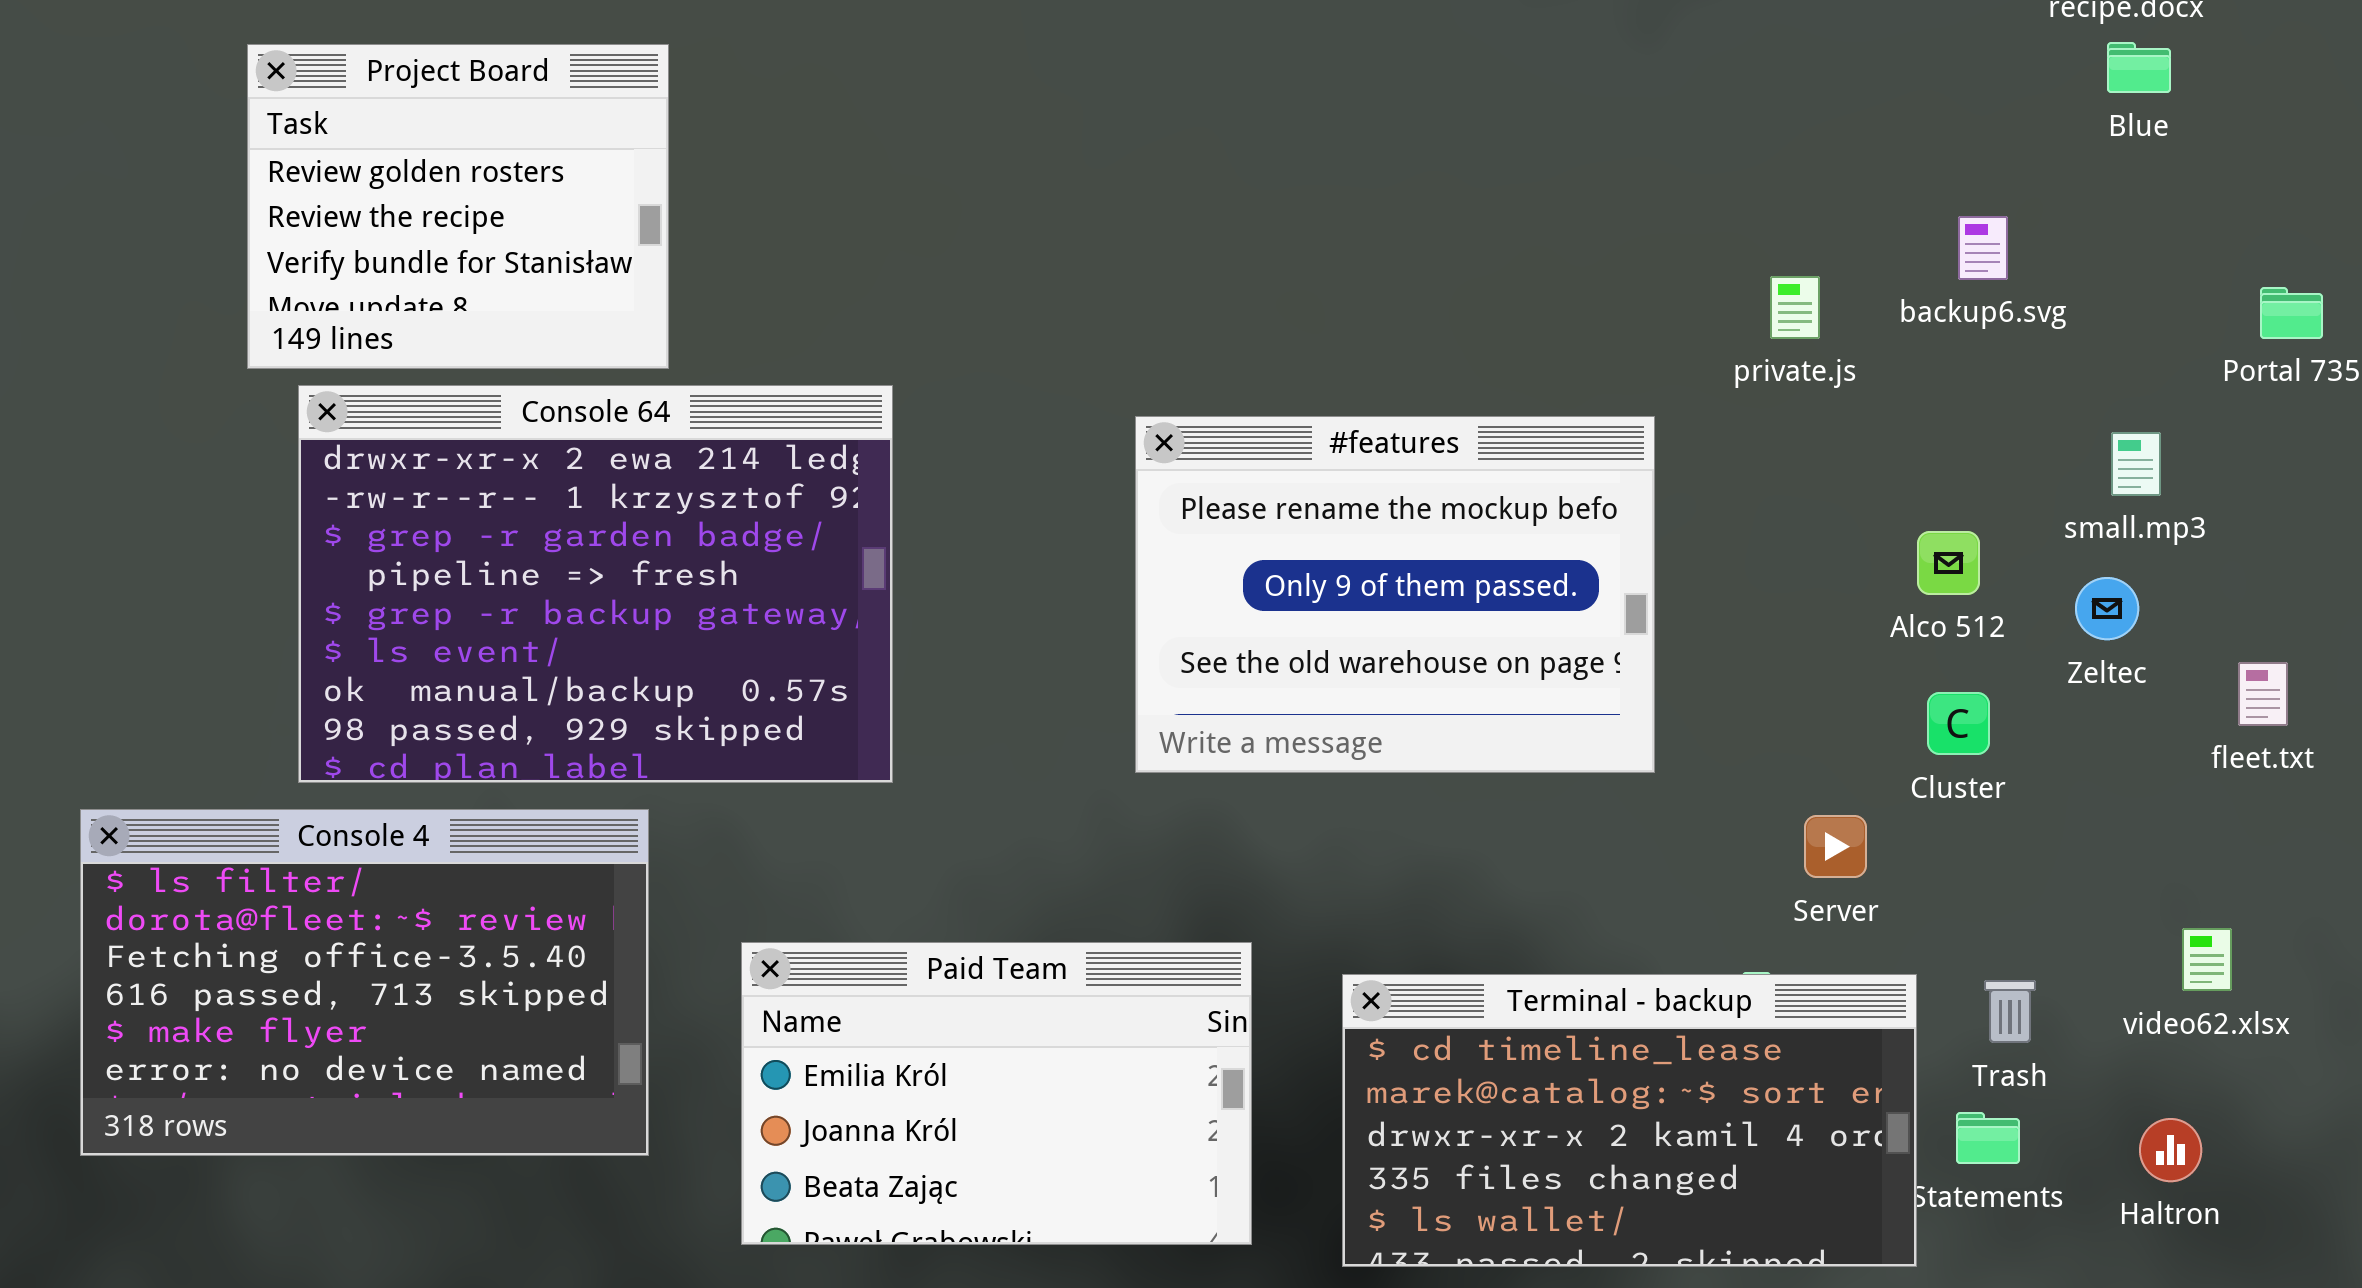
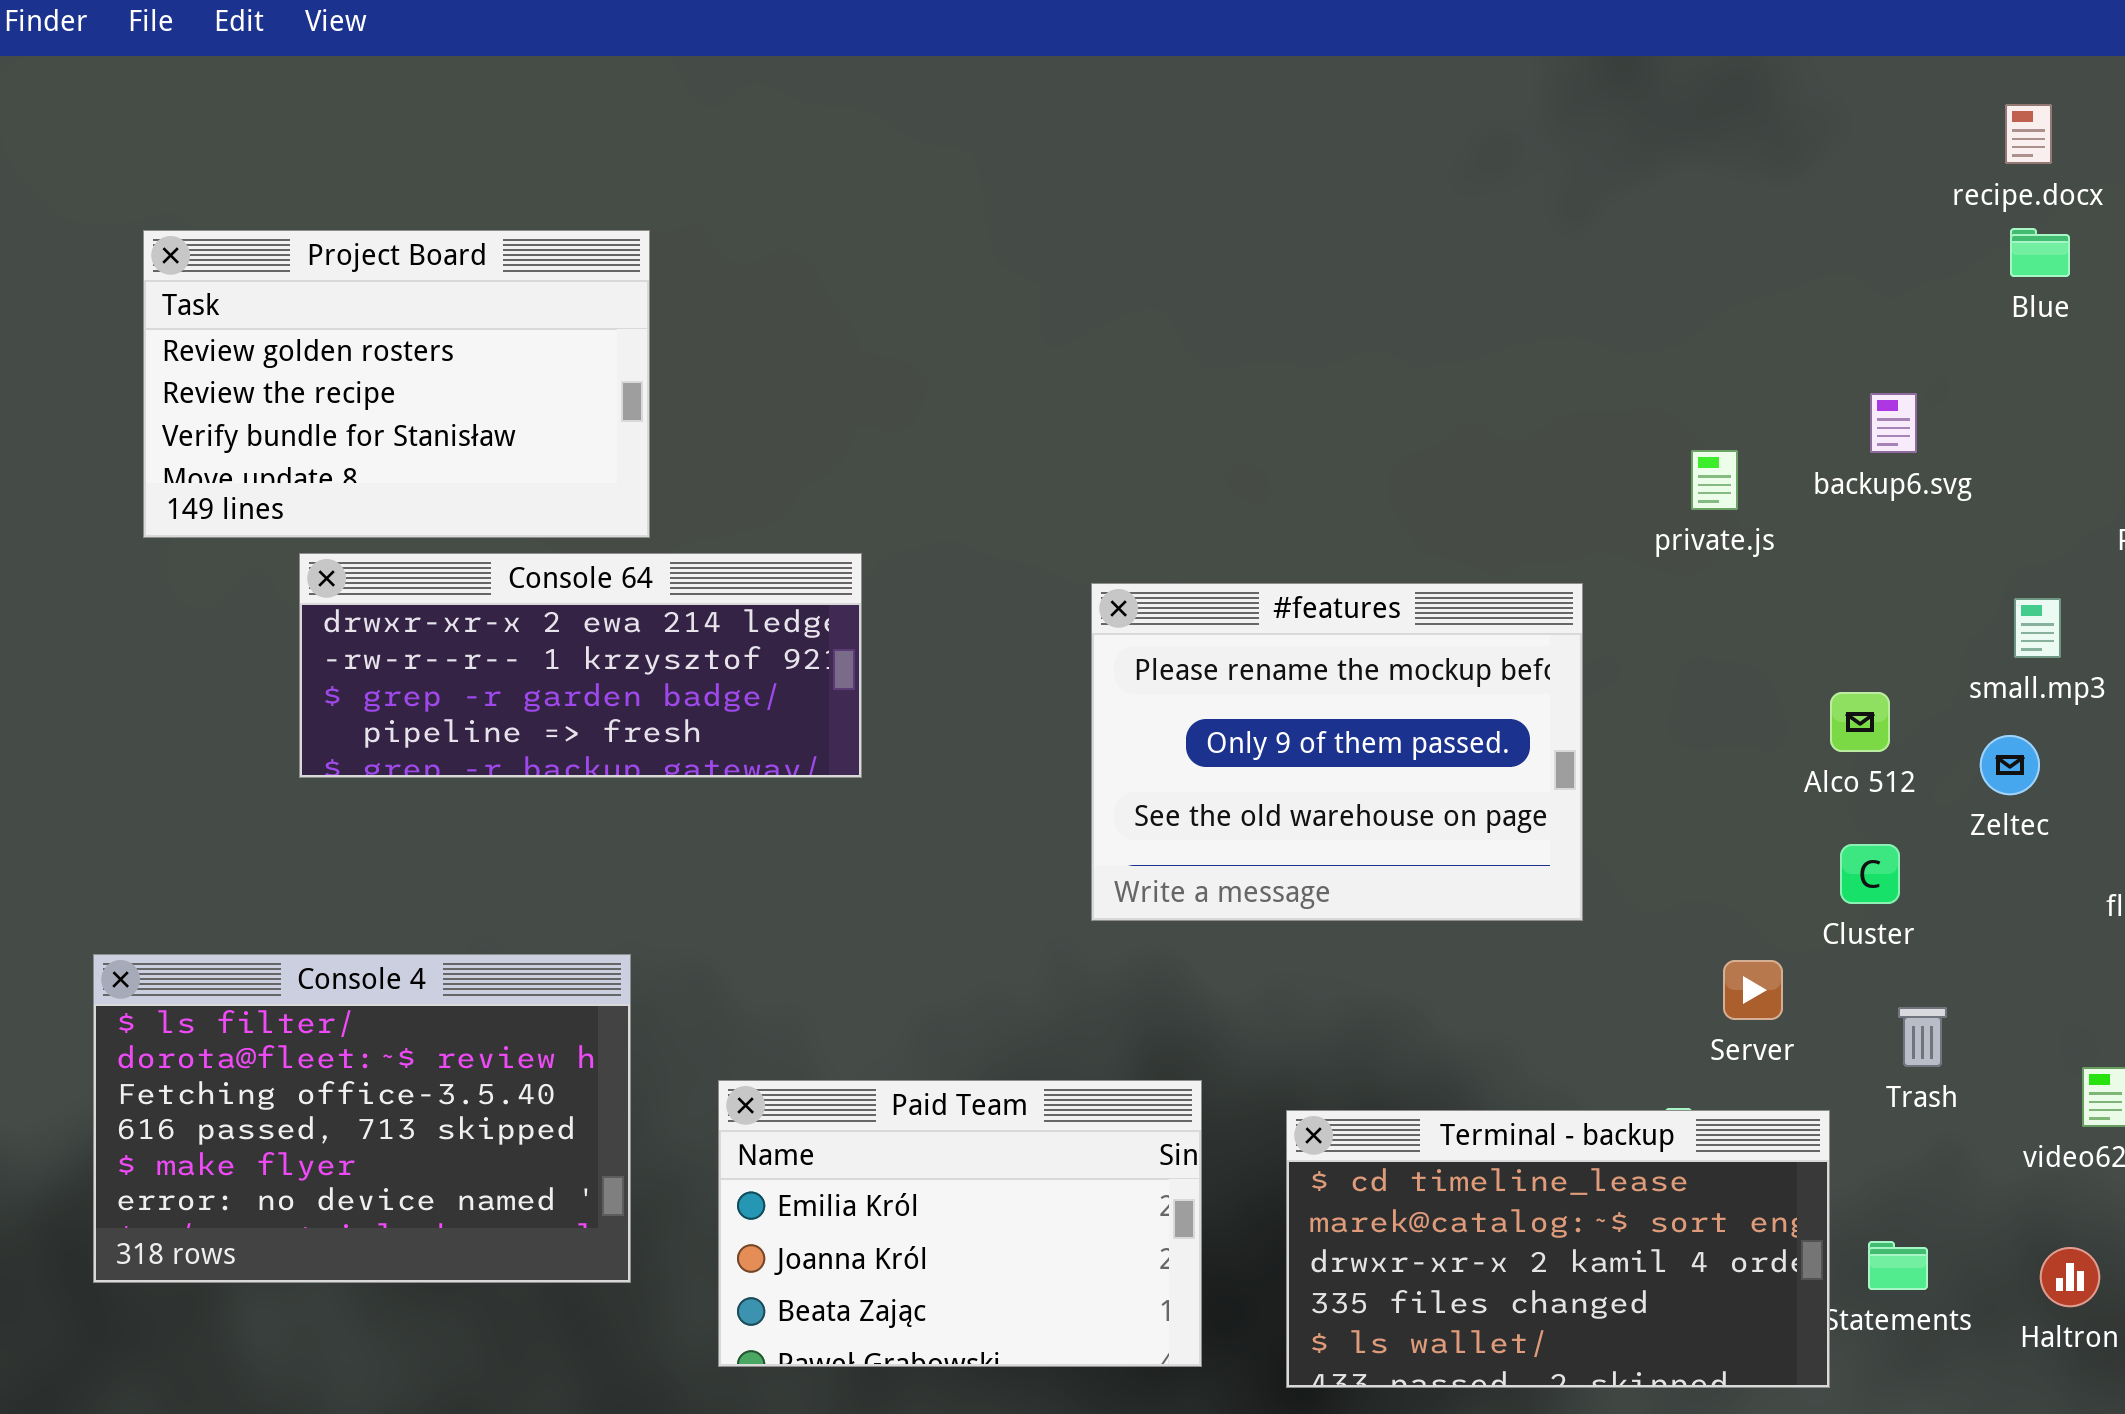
Project Board: [247,44,669,369] -> [143,230,650,538], resized
Console 64: [298,385,893,783] -> [299,553,862,778], resized
Trash: [1984,980,2036,1043] -> [1898,1007,1947,1067], moved

